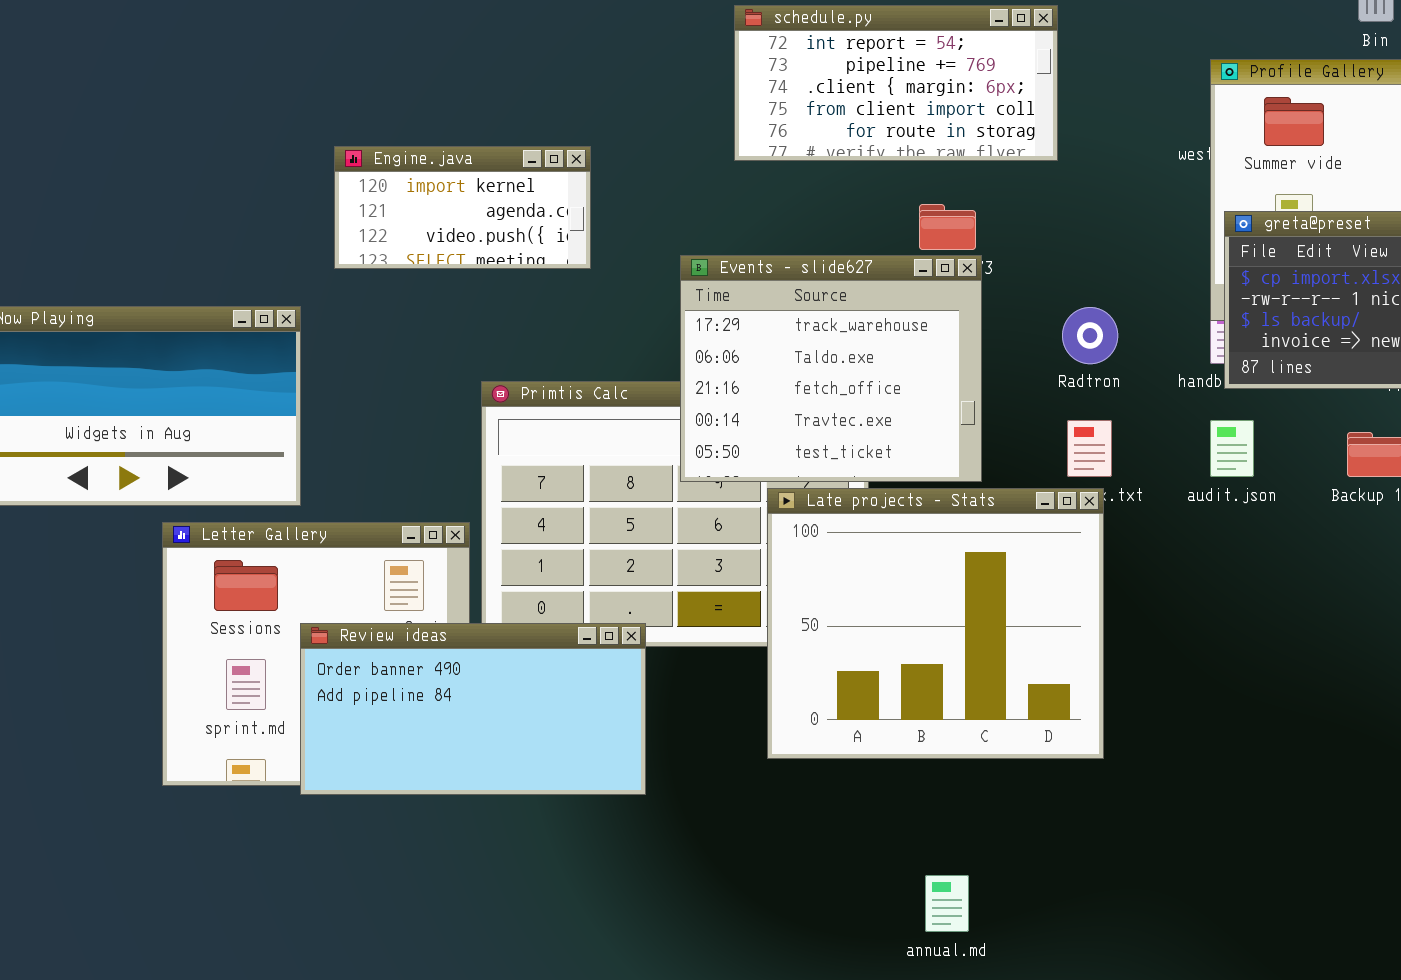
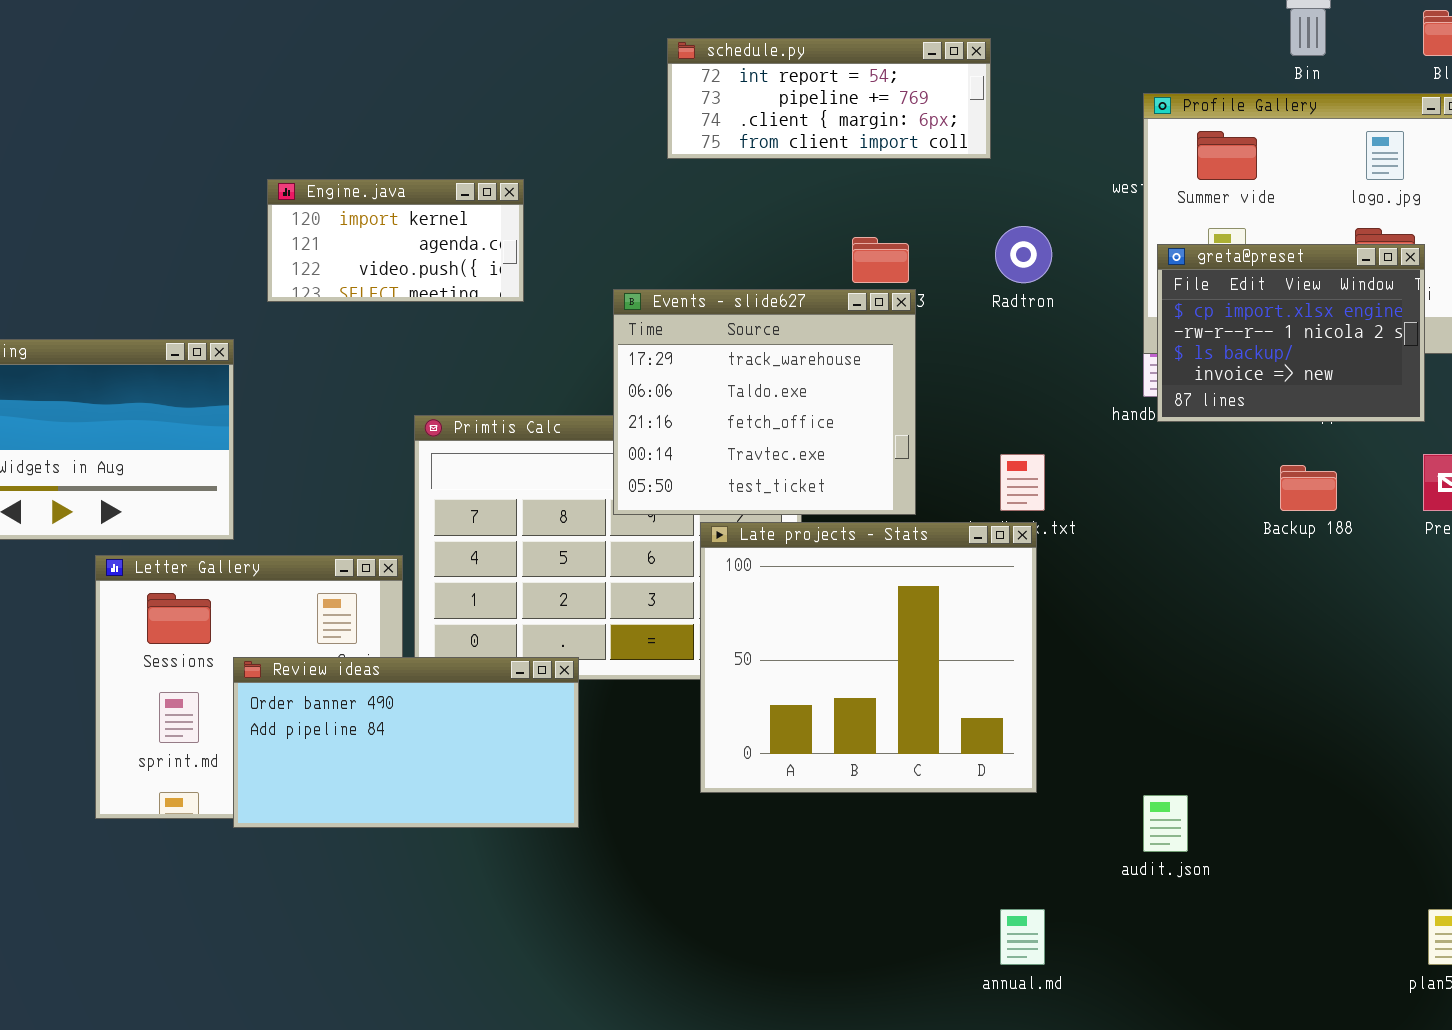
schedule.py: [734,5,1058,161] -> [667,38,991,159], resized
Radtron: [1062,307,1118,364] -> [995,226,1052,283], moved
audit.json: [1210,420,1254,477] -> [1143,795,1188,852], moved
annual.md: [925,875,969,932] -> [1000,909,1045,965], moved

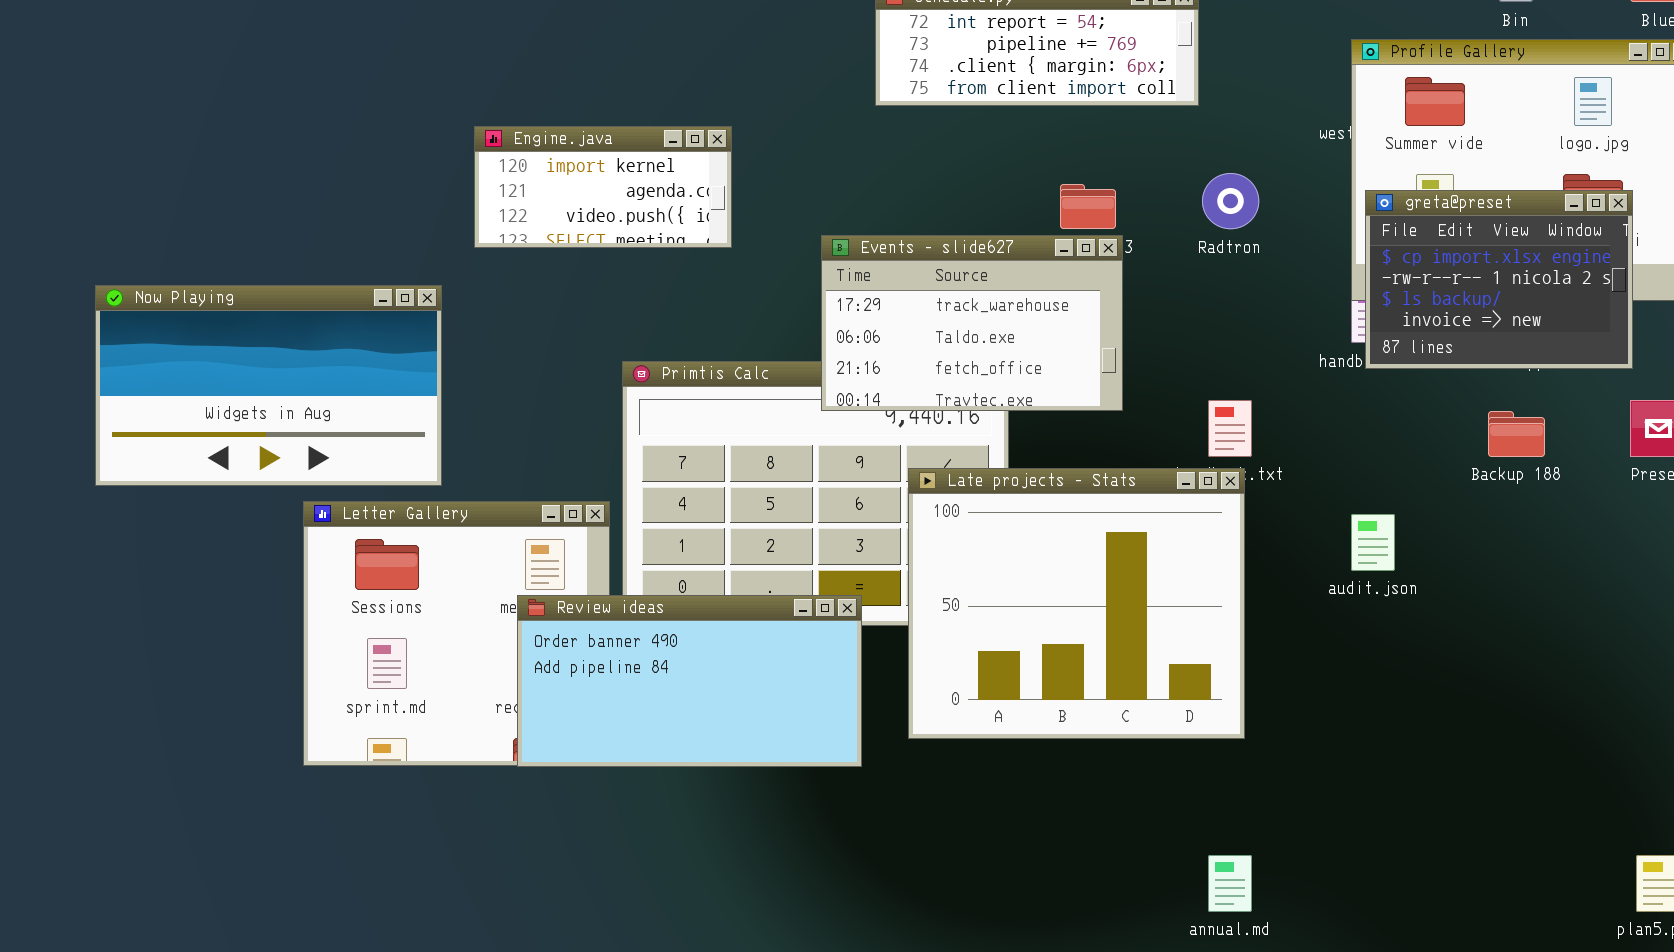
Events - slide627: [613,289,916,515] -> [821,235,1123,411], resized
Review ideas: [233,657,579,828] -> [517,595,862,767], moved
audit.json: [1143,795,1188,852] -> [1351,514,1395,571], moved

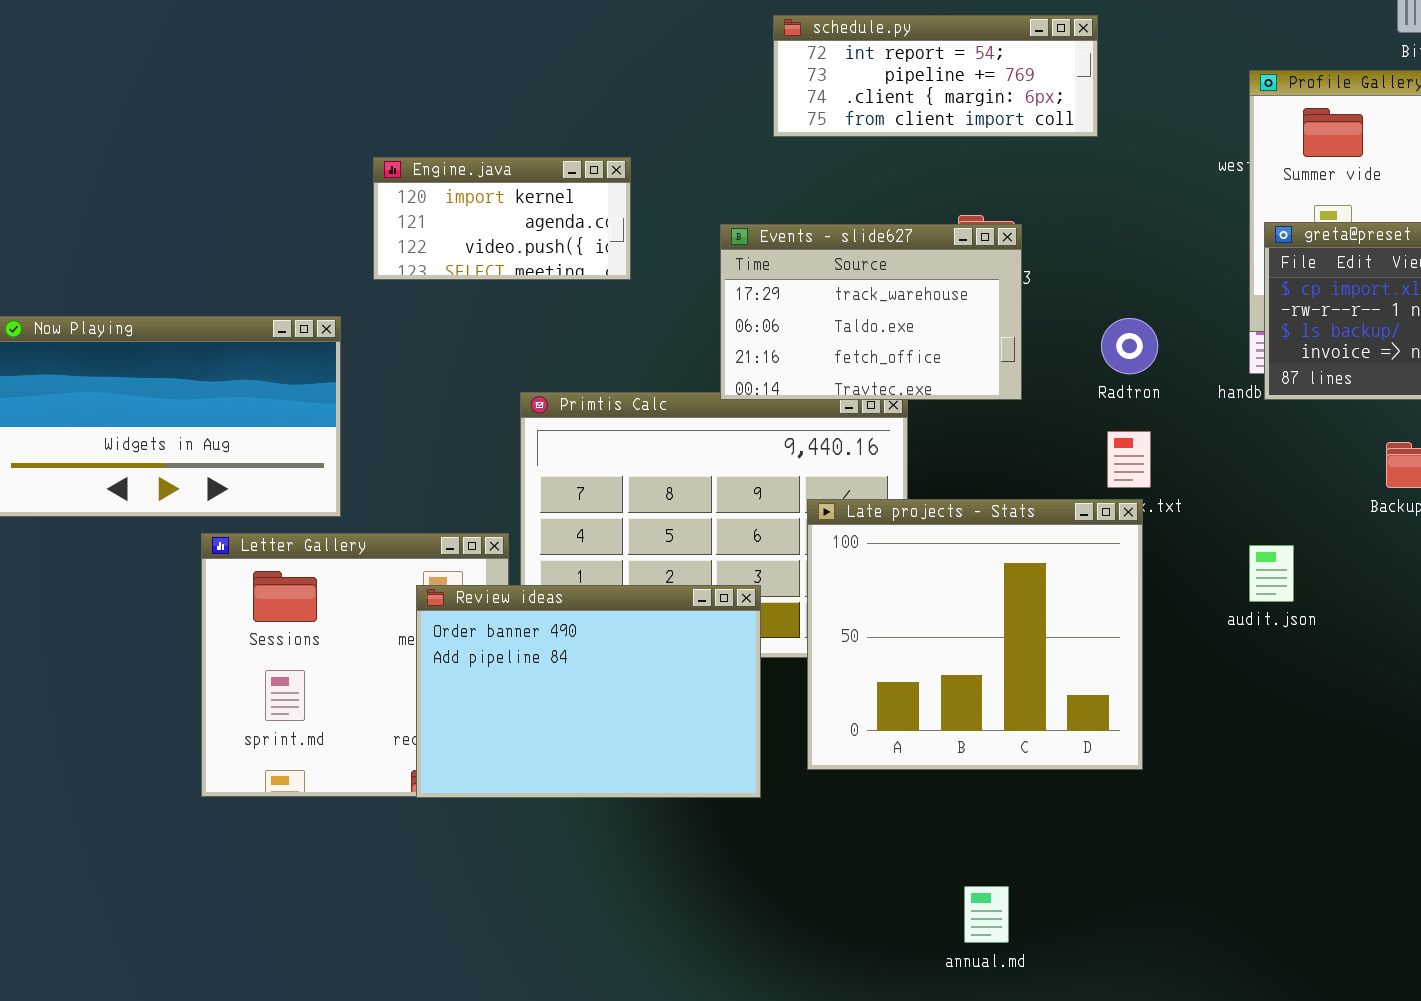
Radtron: [1202,173,1259,229] -> [1101,318,1158,374], moved
Events - slide627: [821,235,1123,411] -> [720,224,1022,400], moved
Review ideas: [517,595,862,767] -> [416,585,761,798], resized
annual.md: [1208,855,1252,912] -> [964,886,1009,943], moved

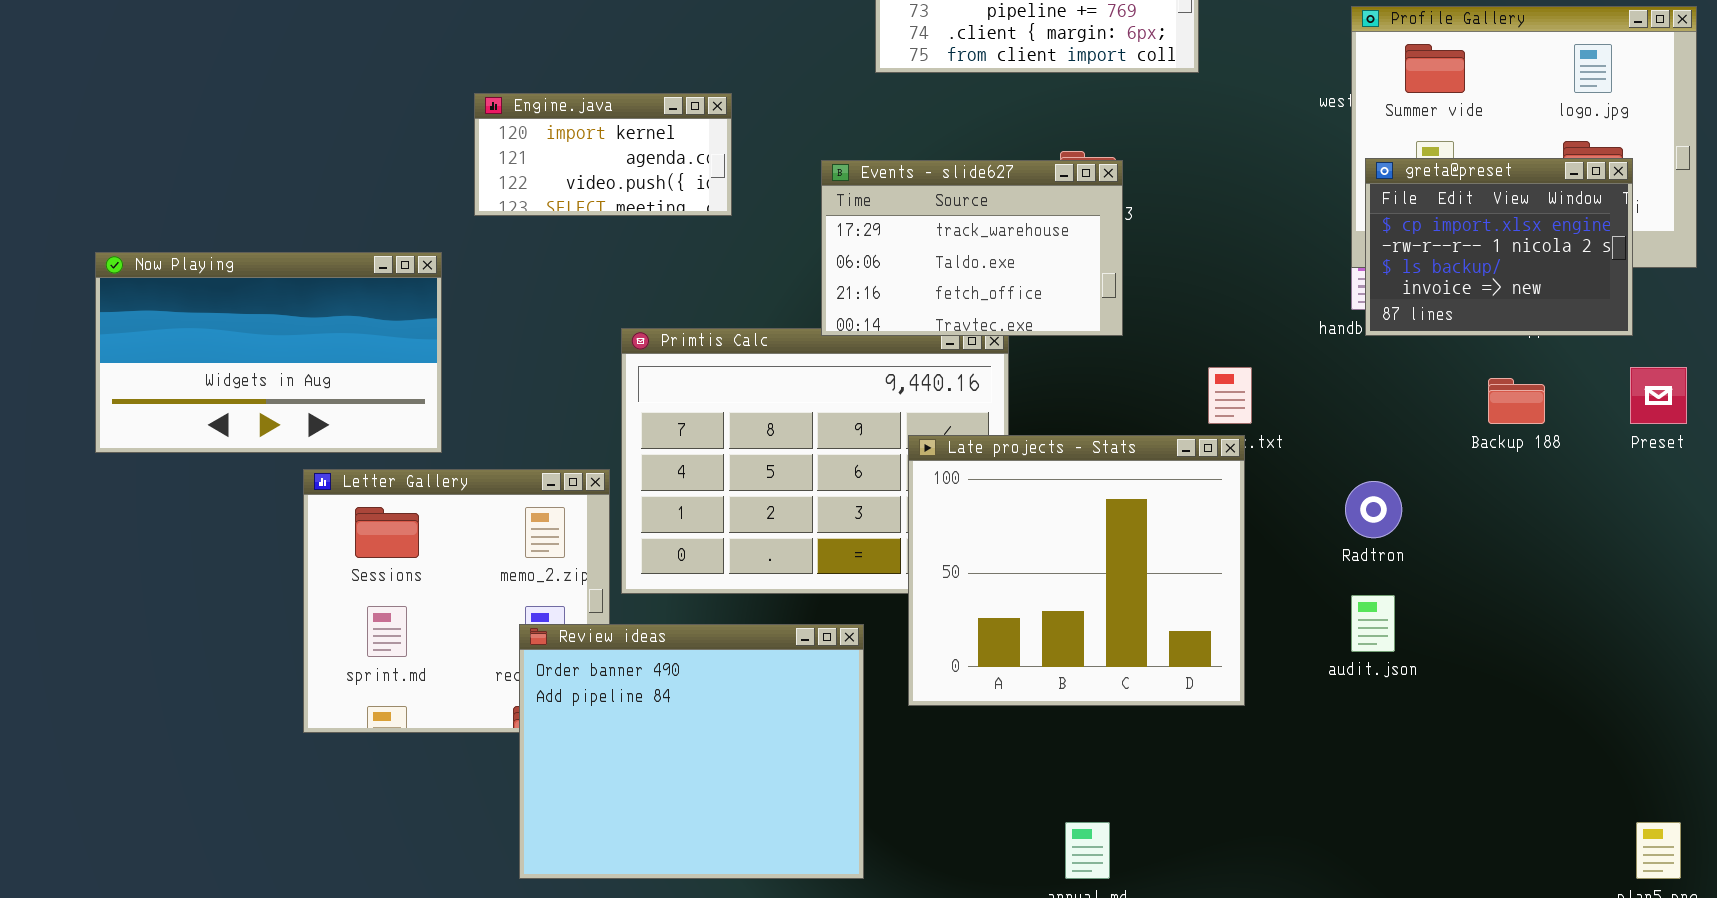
Radtron: [1101,318,1158,374] -> [1345,481,1402,538], moved
audit.json: [1249,545,1294,602] -> [1351,595,1395,652], moved
Review ideas: [416,585,761,798] -> [519,624,864,879], moved, resized

